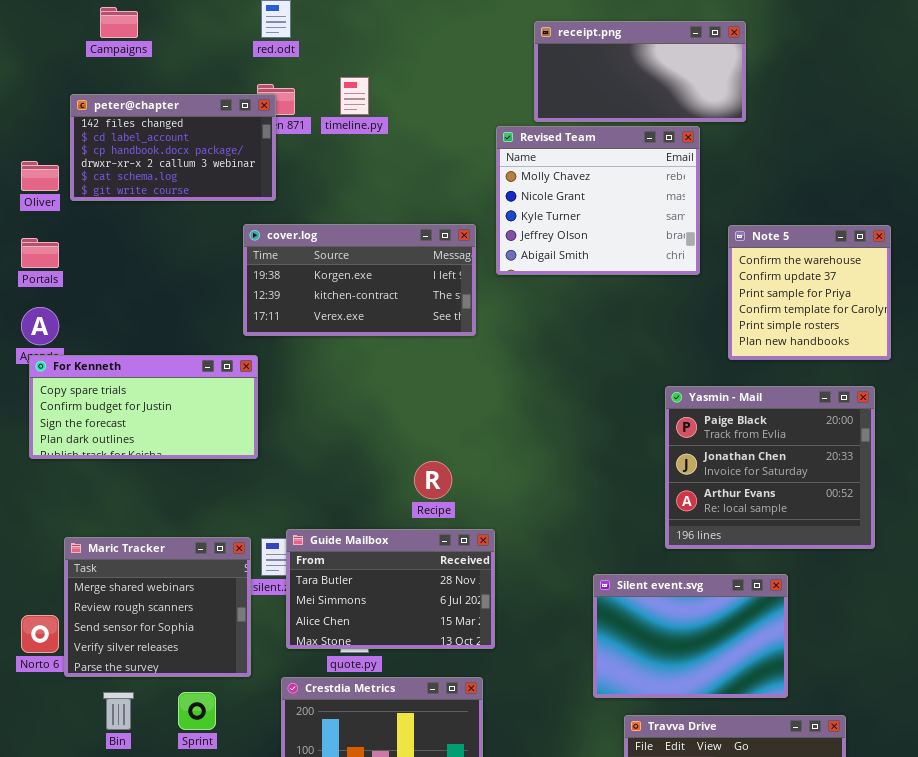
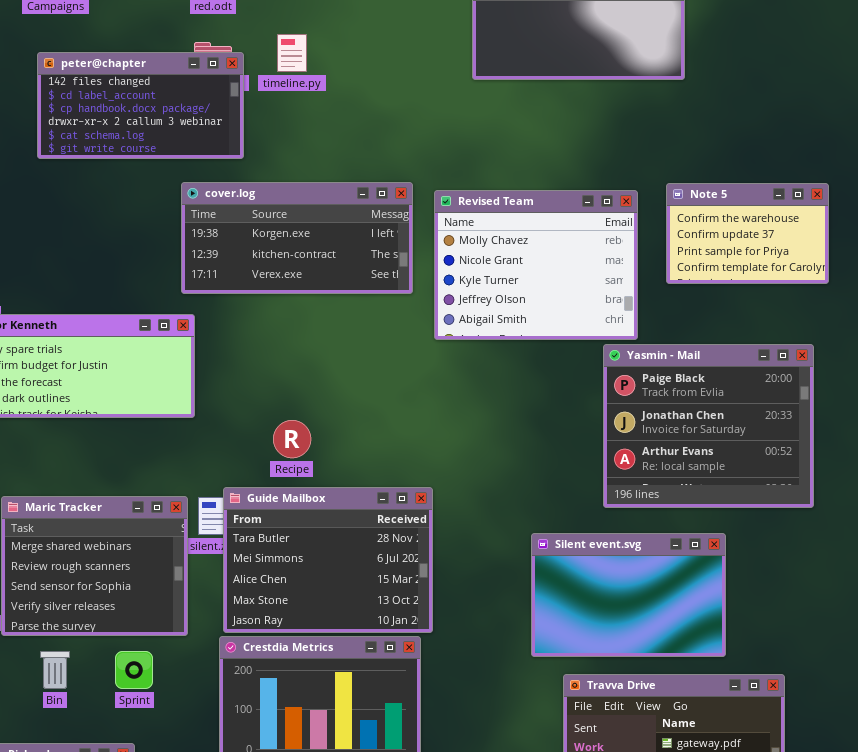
peter@chapter: [70,94,276,201] -> [37,52,244,159], moved
Revised Team: [496,126,700,275] -> [434,190,638,340], moved
Note 5: [728,225,891,360] -> [666,183,829,284], resized
Recipe: [414,461,452,499] -> [273,420,311,458], moved
Guide Mailbox: [286,529,495,649] -> [223,487,433,633], resized

